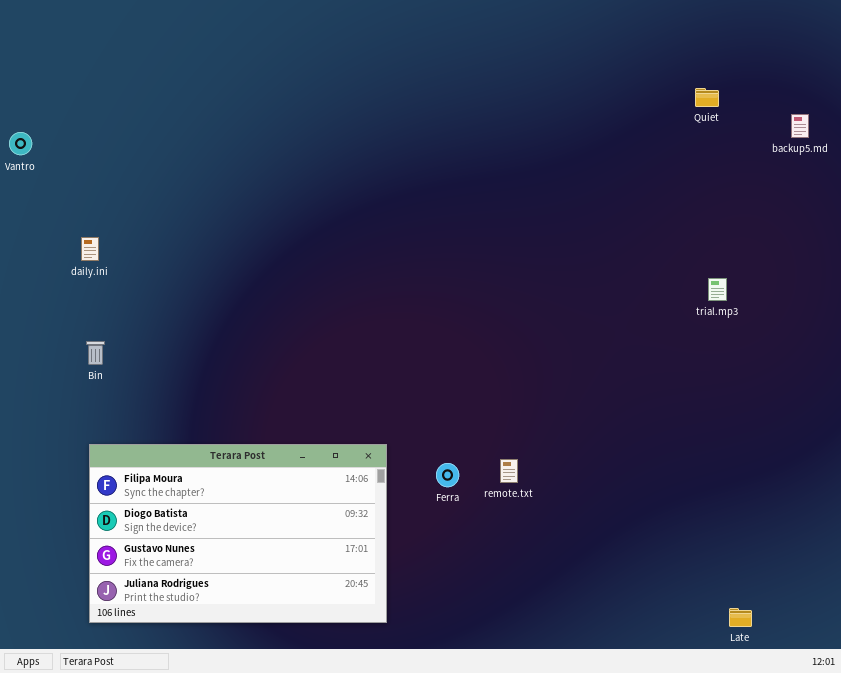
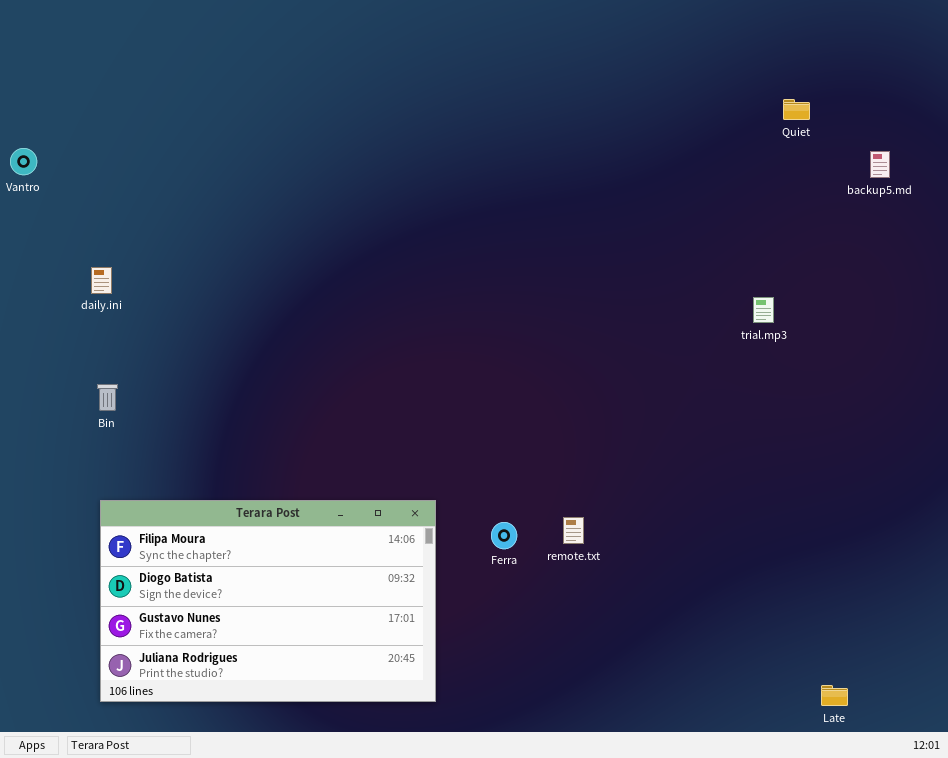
backup5.md: [791,114,809,138] -> [870,151,890,178], moved
trial.mp3: [708,278,727,301] -> [753,297,774,323], moved

